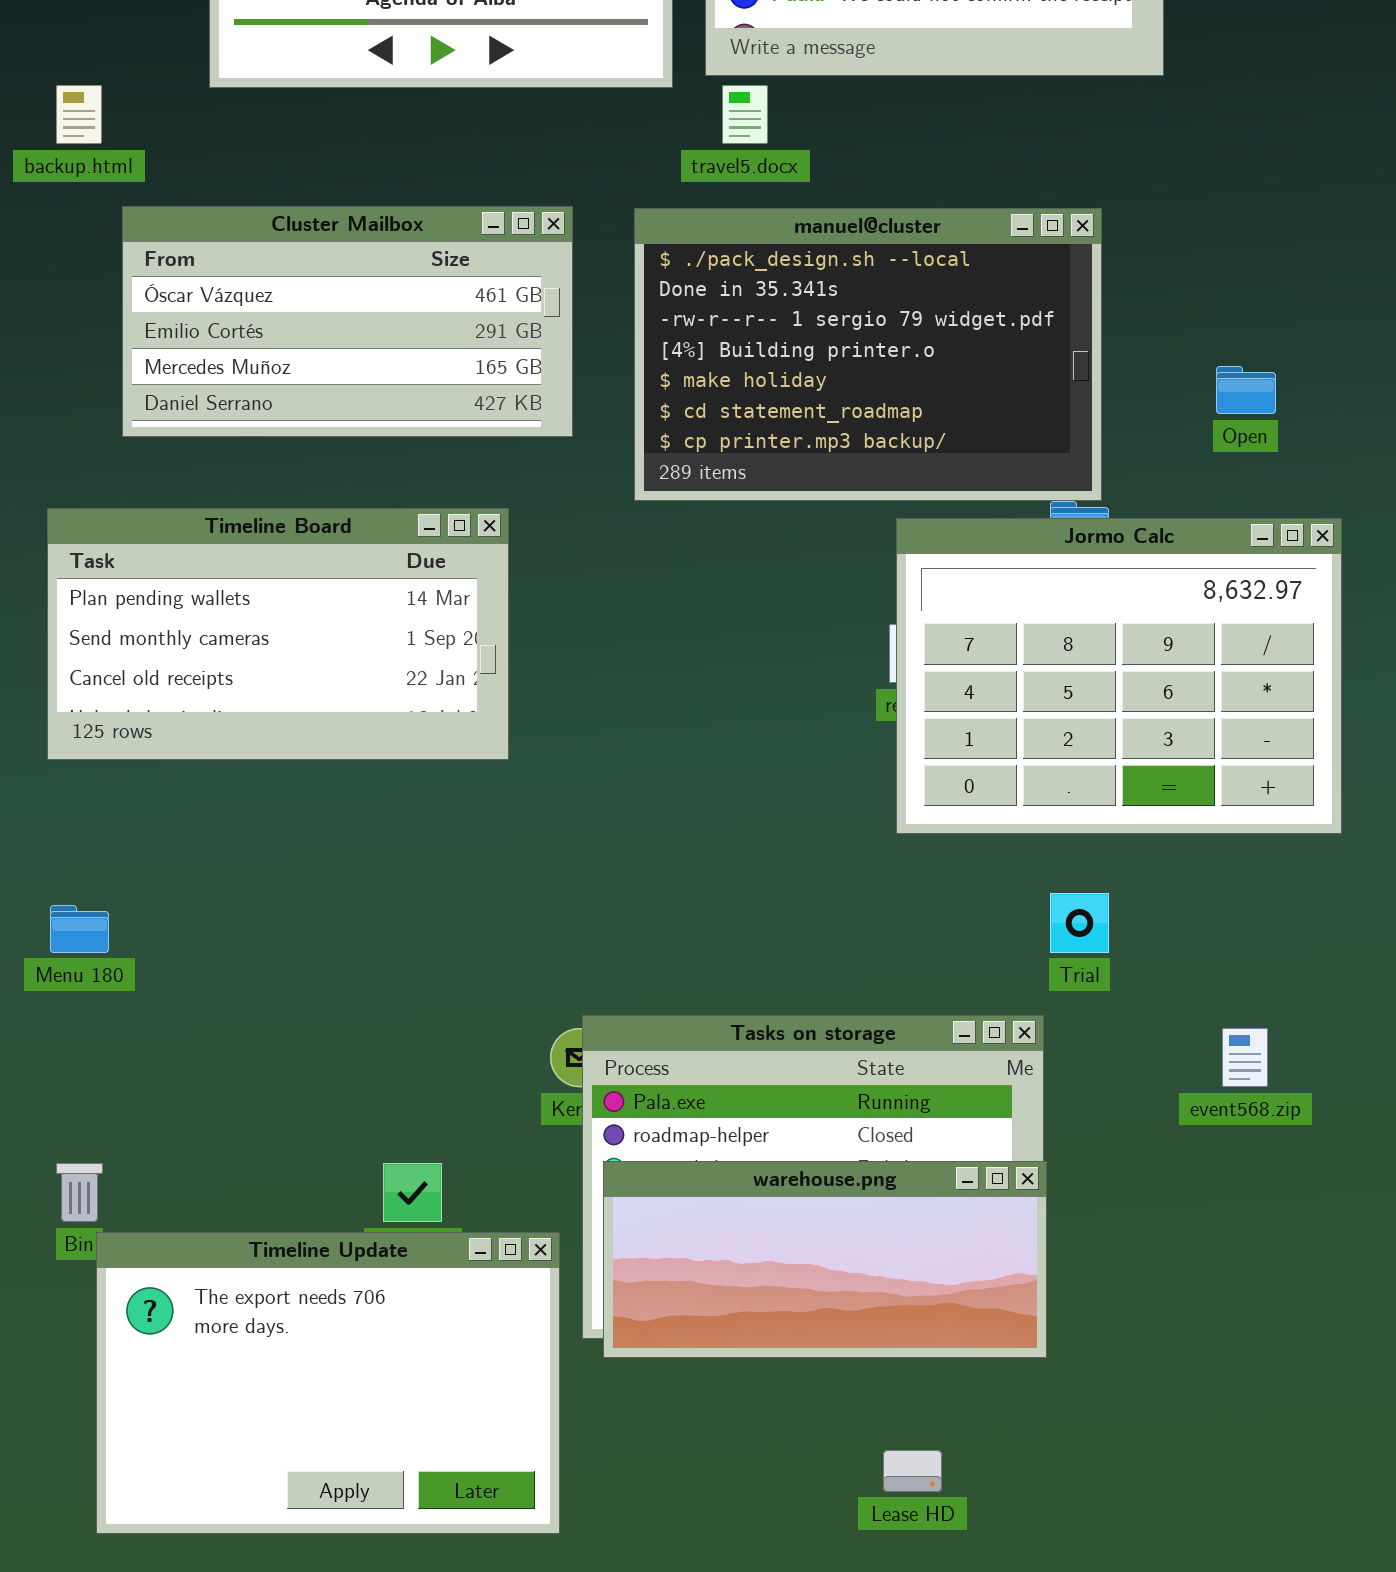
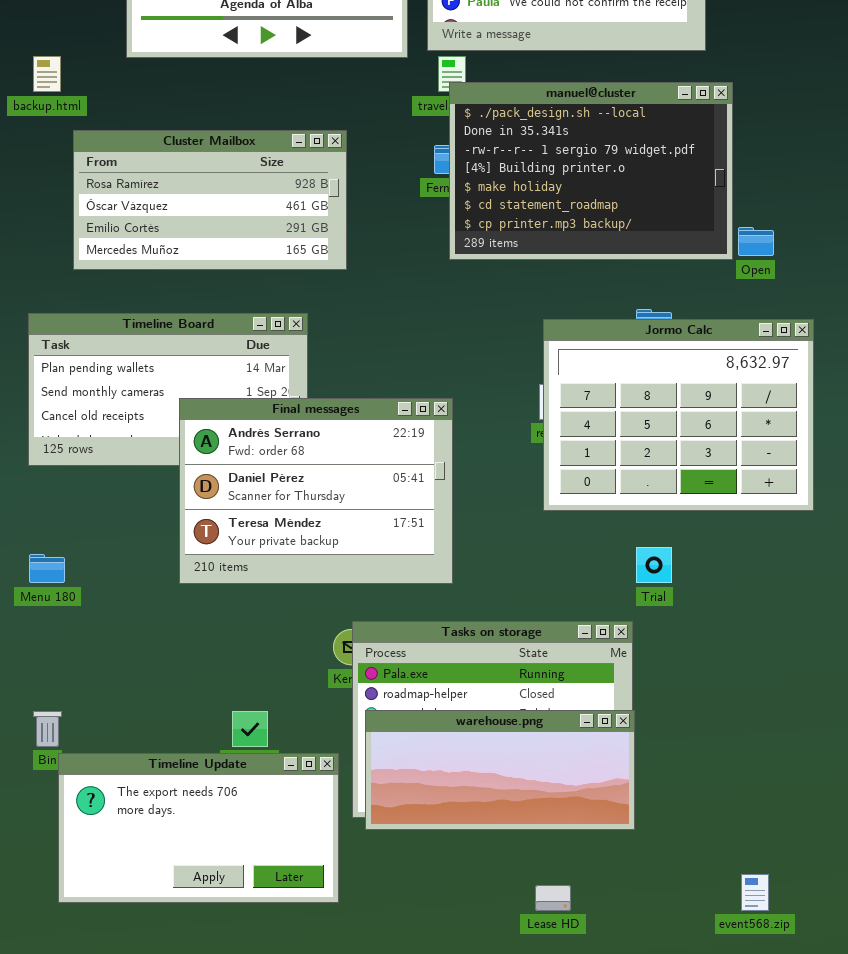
Cluster Mailbox: [122,206,573,437] -> [73,130,347,270], scrolled up 1 row
manuel@cluster: [634,208,1102,501] -> [449,82,733,260], moved
Final messages: none -> [179,398,453,584], opened
event568.zip: [1222,1028,1268,1087] -> [741,874,769,911], moved
Timeline Update: [96,1232,560,1534] -> [58,753,339,903], resized

